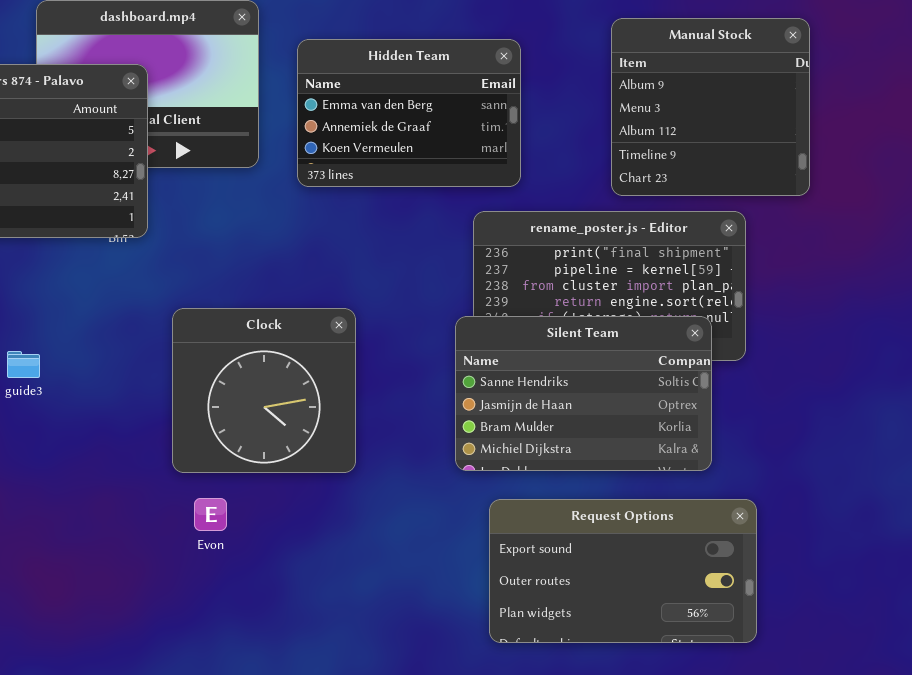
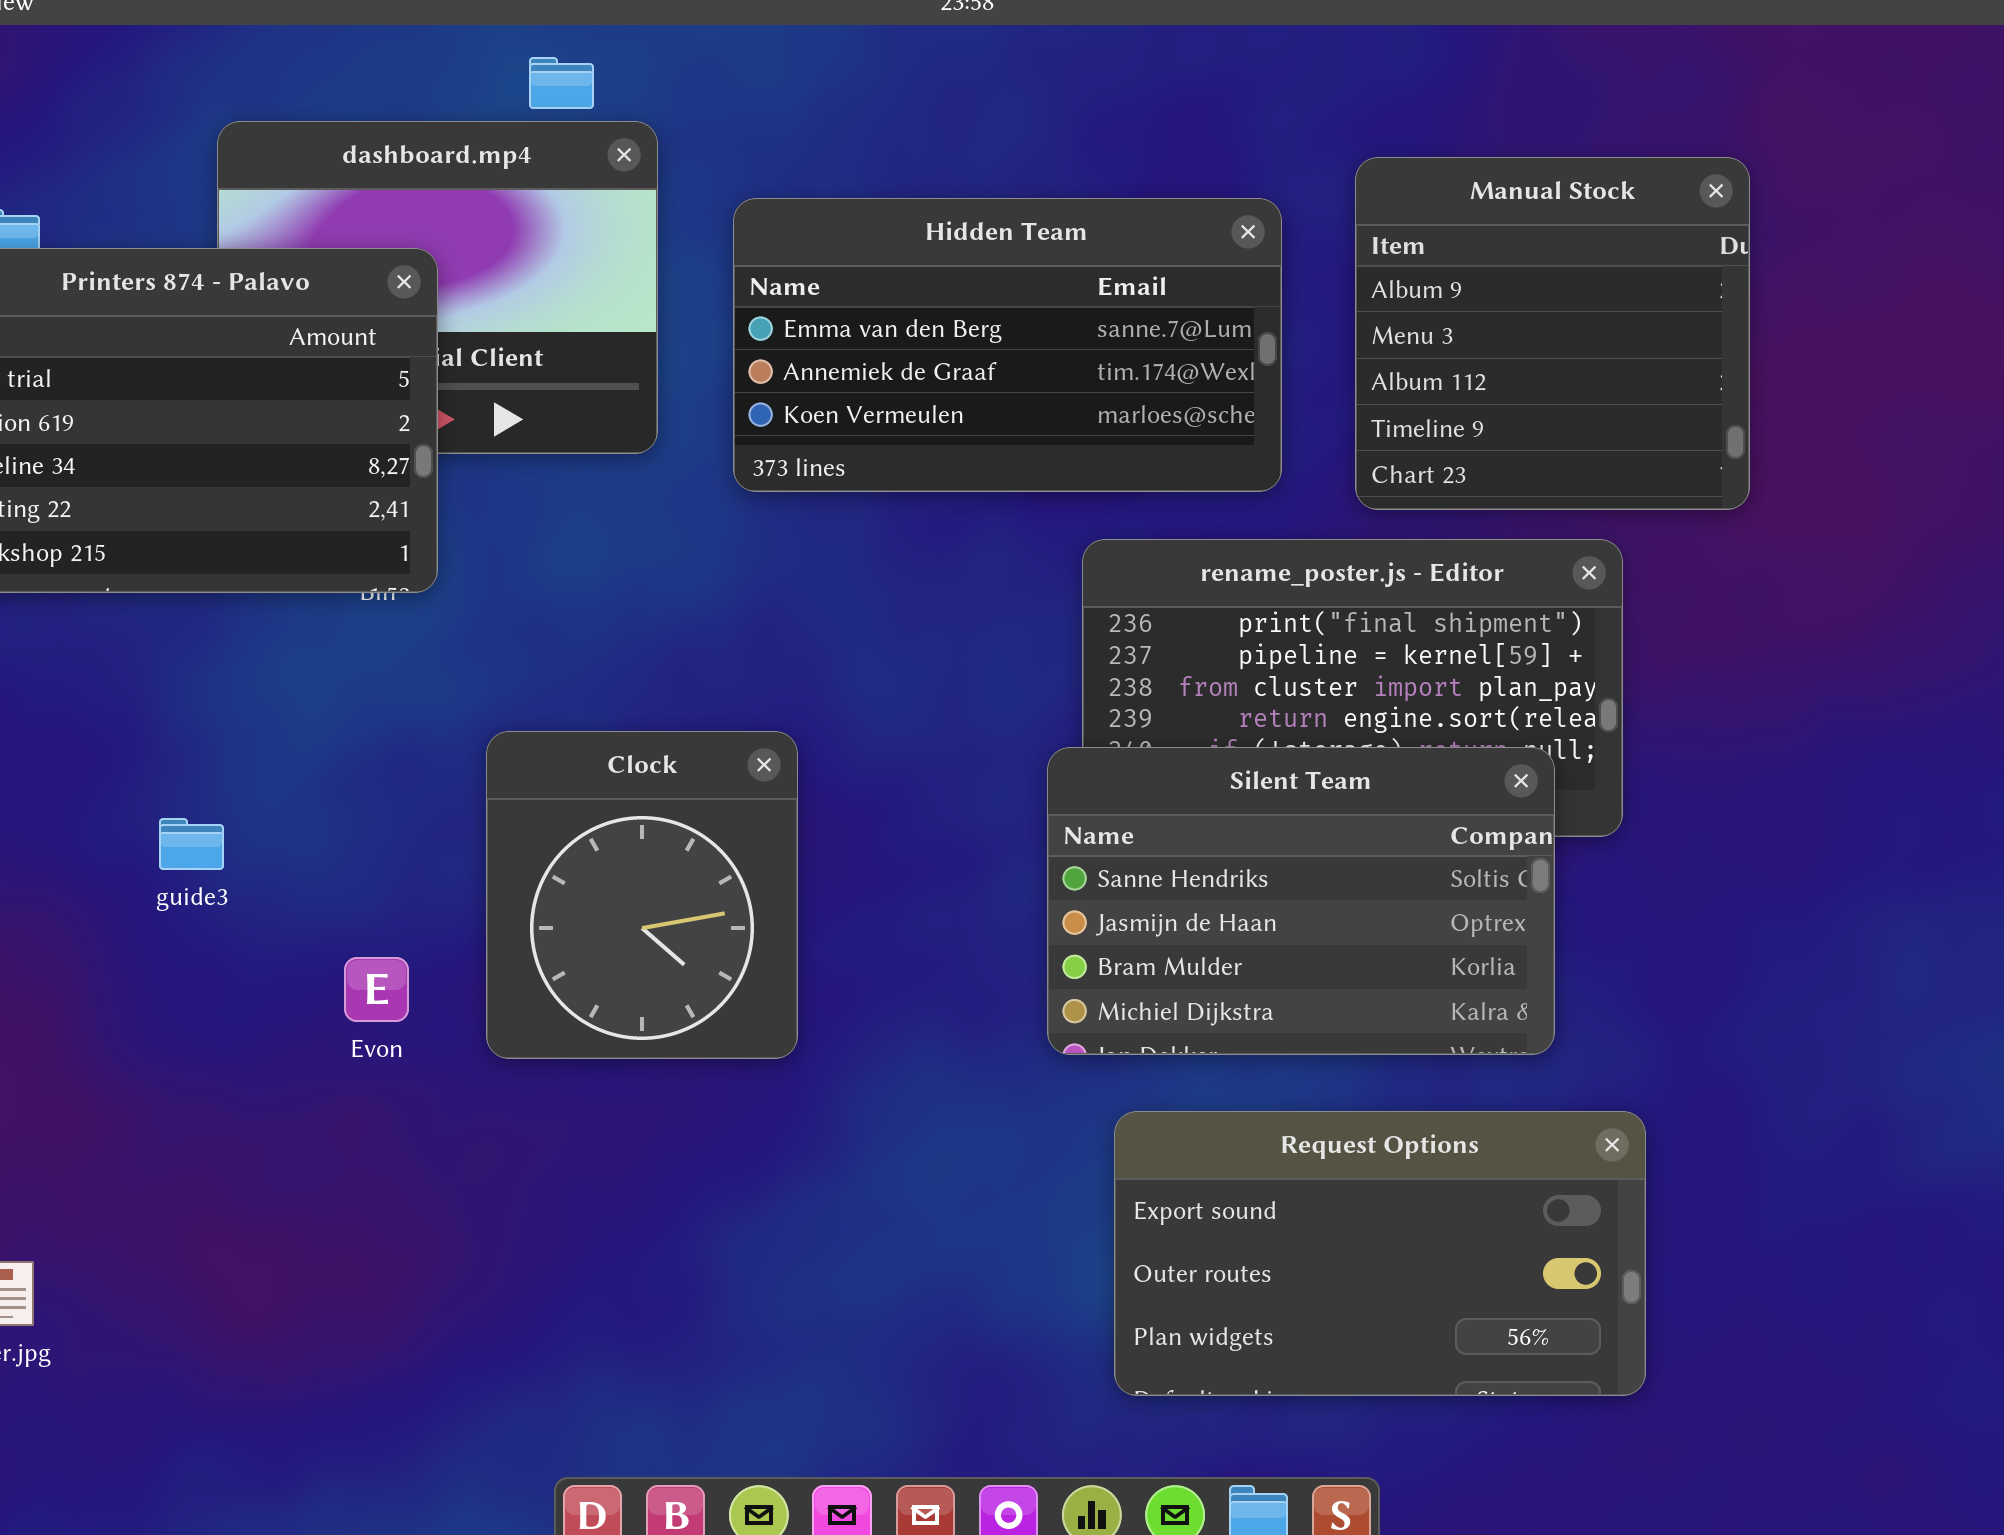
Hidden Team: [297,39,521,187] -> [733,198,1282,492], resized
Clock: [172,308,356,473] -> [486,731,798,1059], resized
Evon: [194,498,227,531] -> [344,957,409,1022], moved

